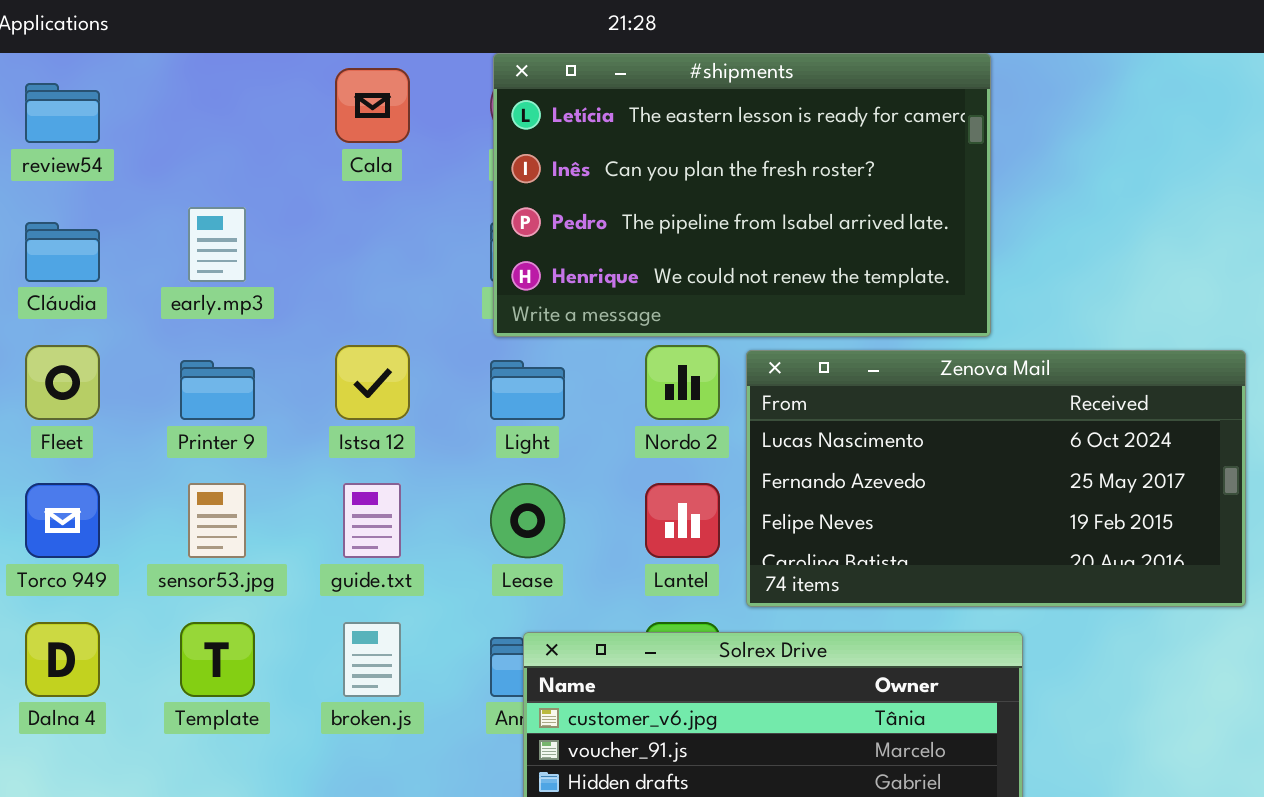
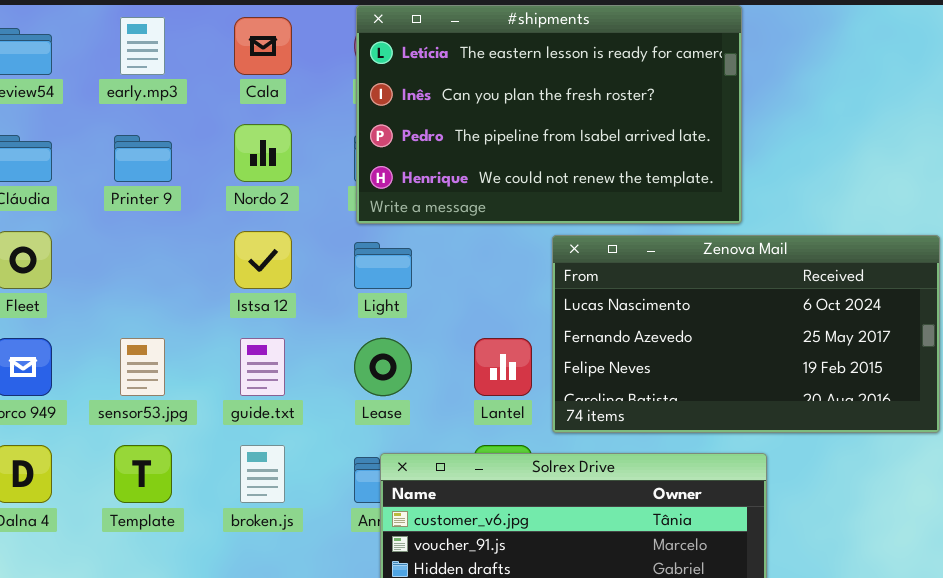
early.mp3: [188,207,246,282] -> [120,17,165,75], moved
Nordo 2: [645,345,720,420] -> [234,124,292,182], moved
Printer 9: [180,360,255,420] -> [114,135,172,182], moved

